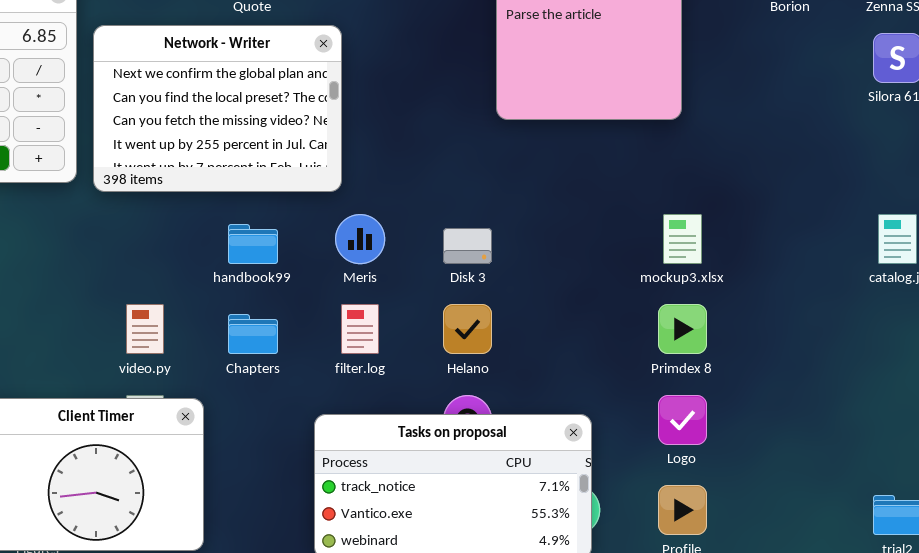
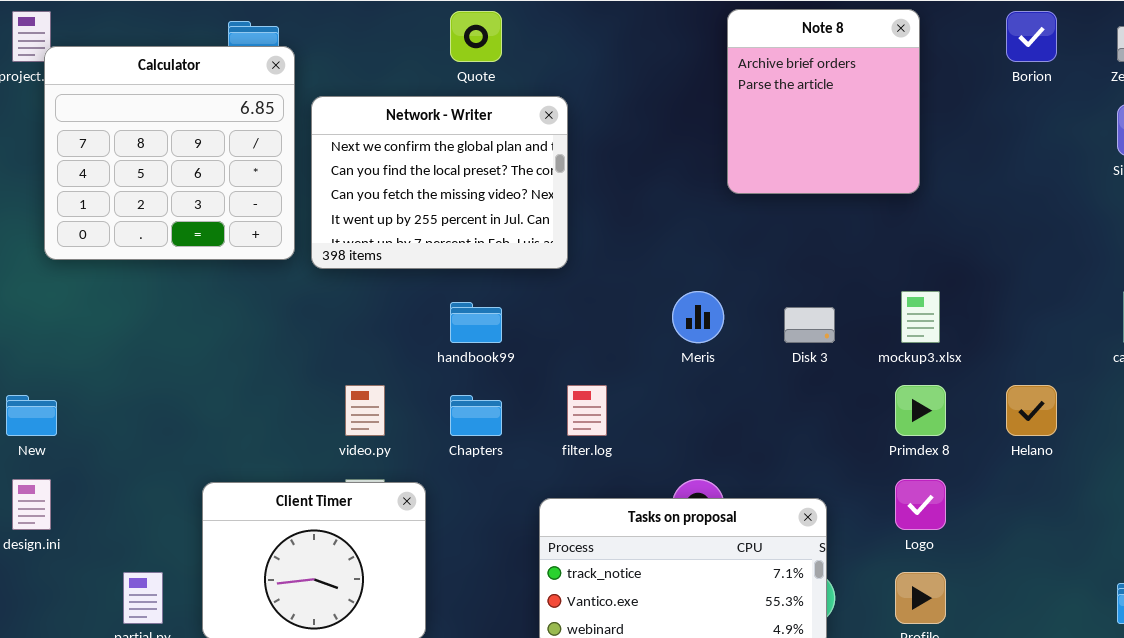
Meris: [335,214,385,264] -> [672,291,724,343], moved
Disk 3: [443,228,492,264] -> [784,307,835,343], moved
Helano: [443,304,492,354] -> [1006,385,1057,436], moved

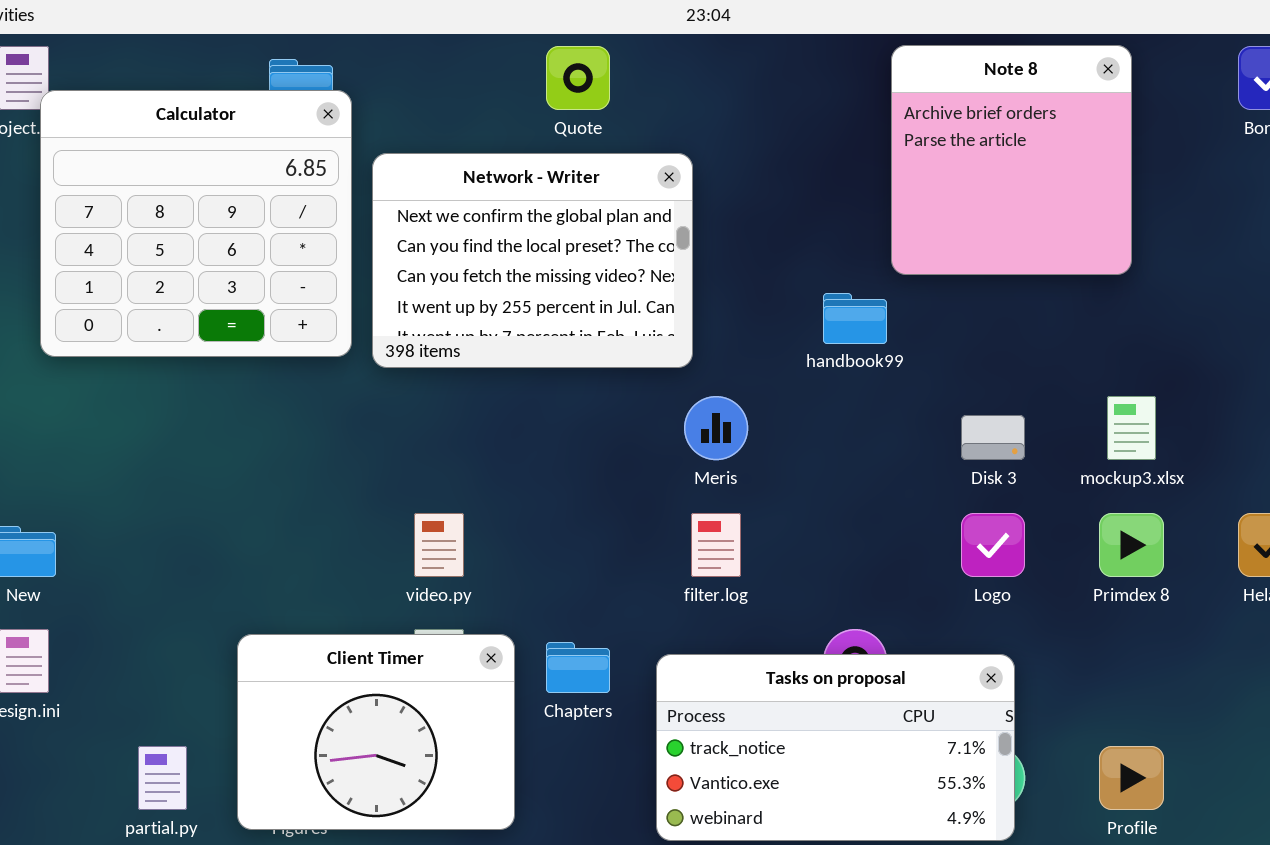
Meris: [672,291,724,343] -> [684,396,748,460], moved
handbook99: [450,302,502,343] -> [823,293,887,344], moved
Chapters: [450,395,502,436] -> [546,642,610,693], moved
Logo: [895,479,946,530] -> [961,513,1025,577], moved

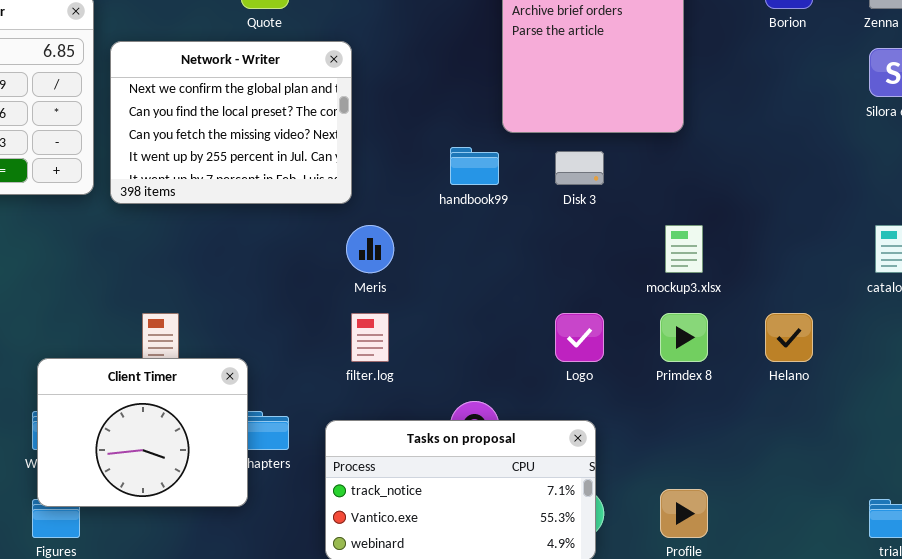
Disk 3: [961,415,1025,460] -> [555,151,604,185], moved
Client Timer: [237,634,515,830] -> [37,358,248,507], moved

